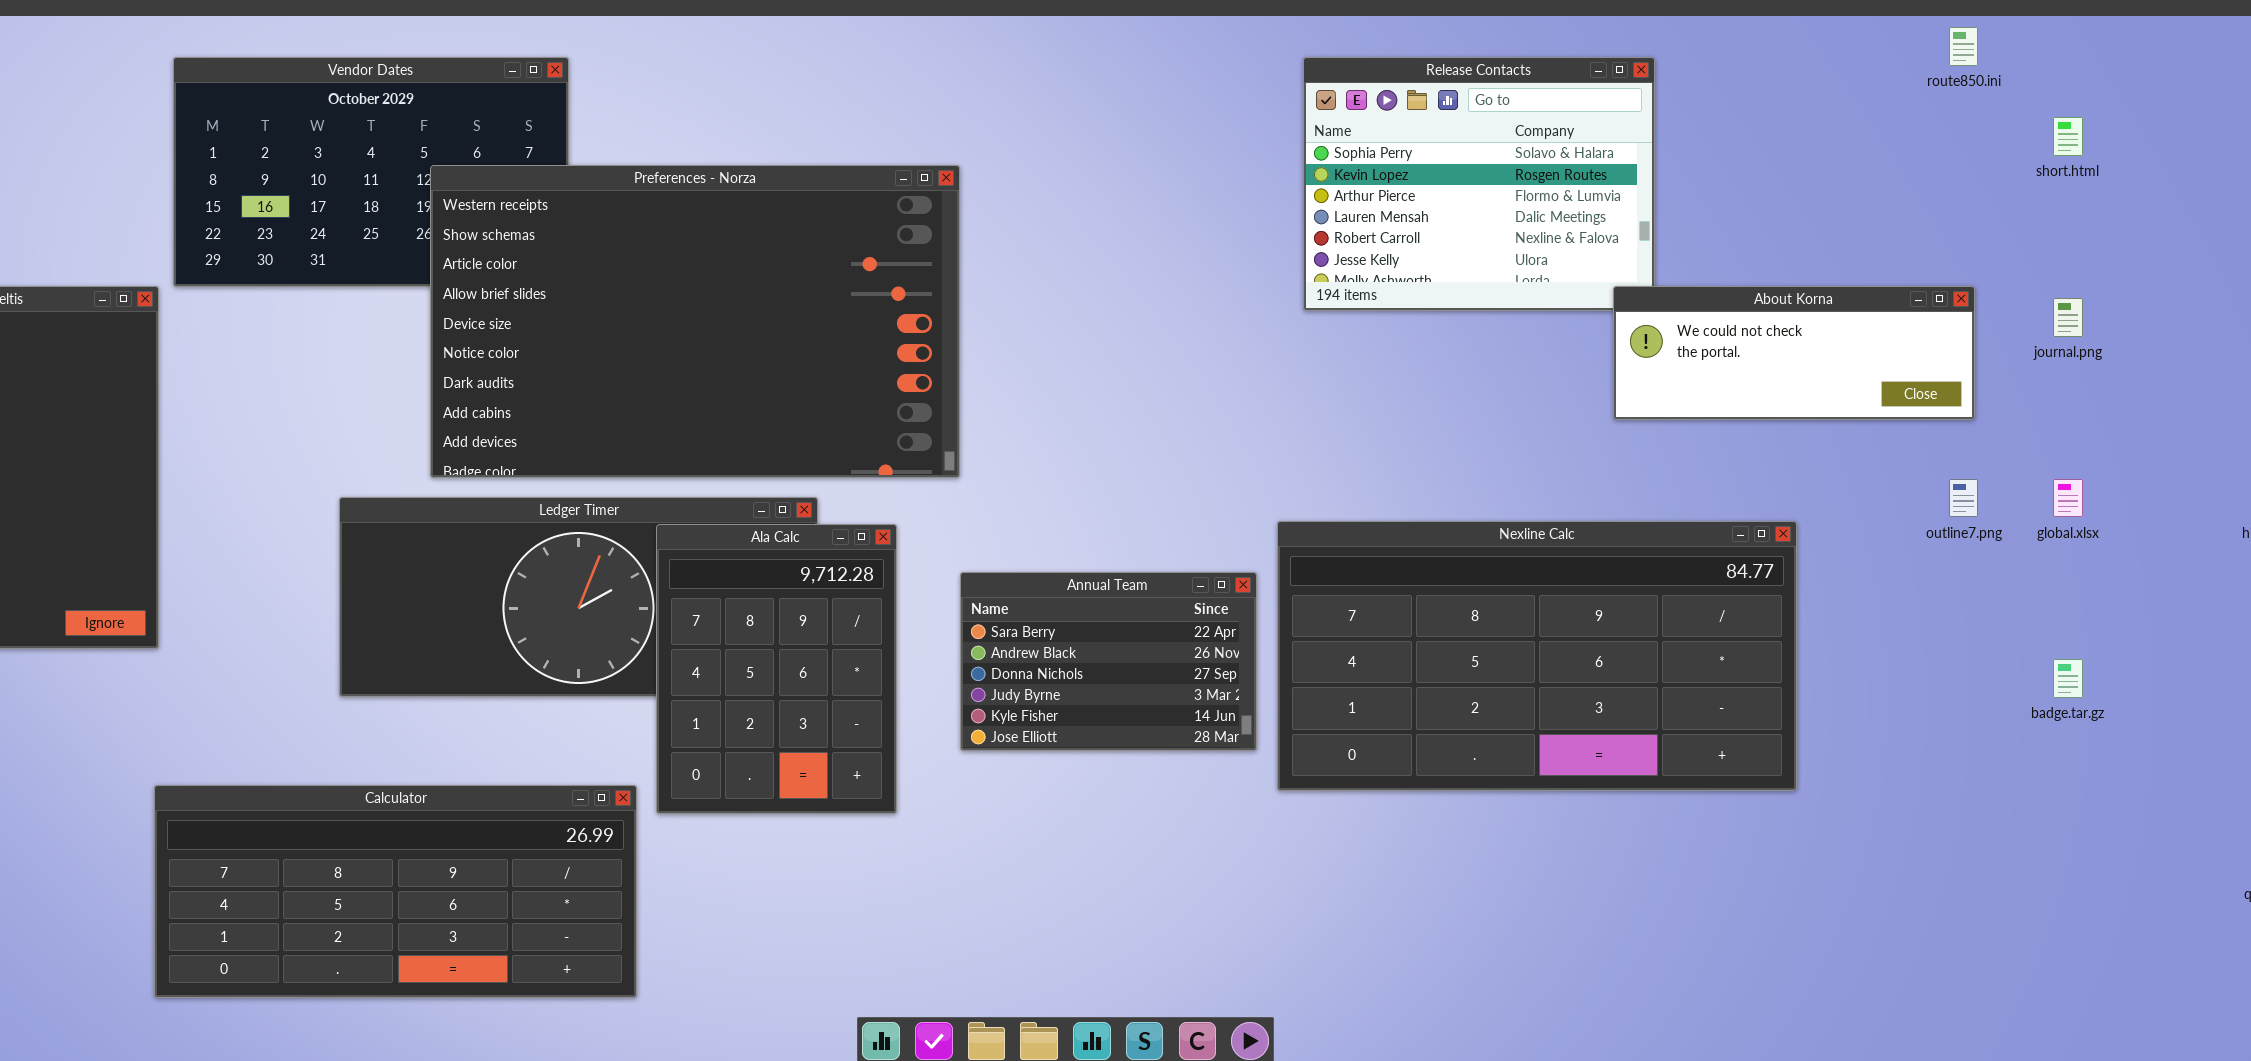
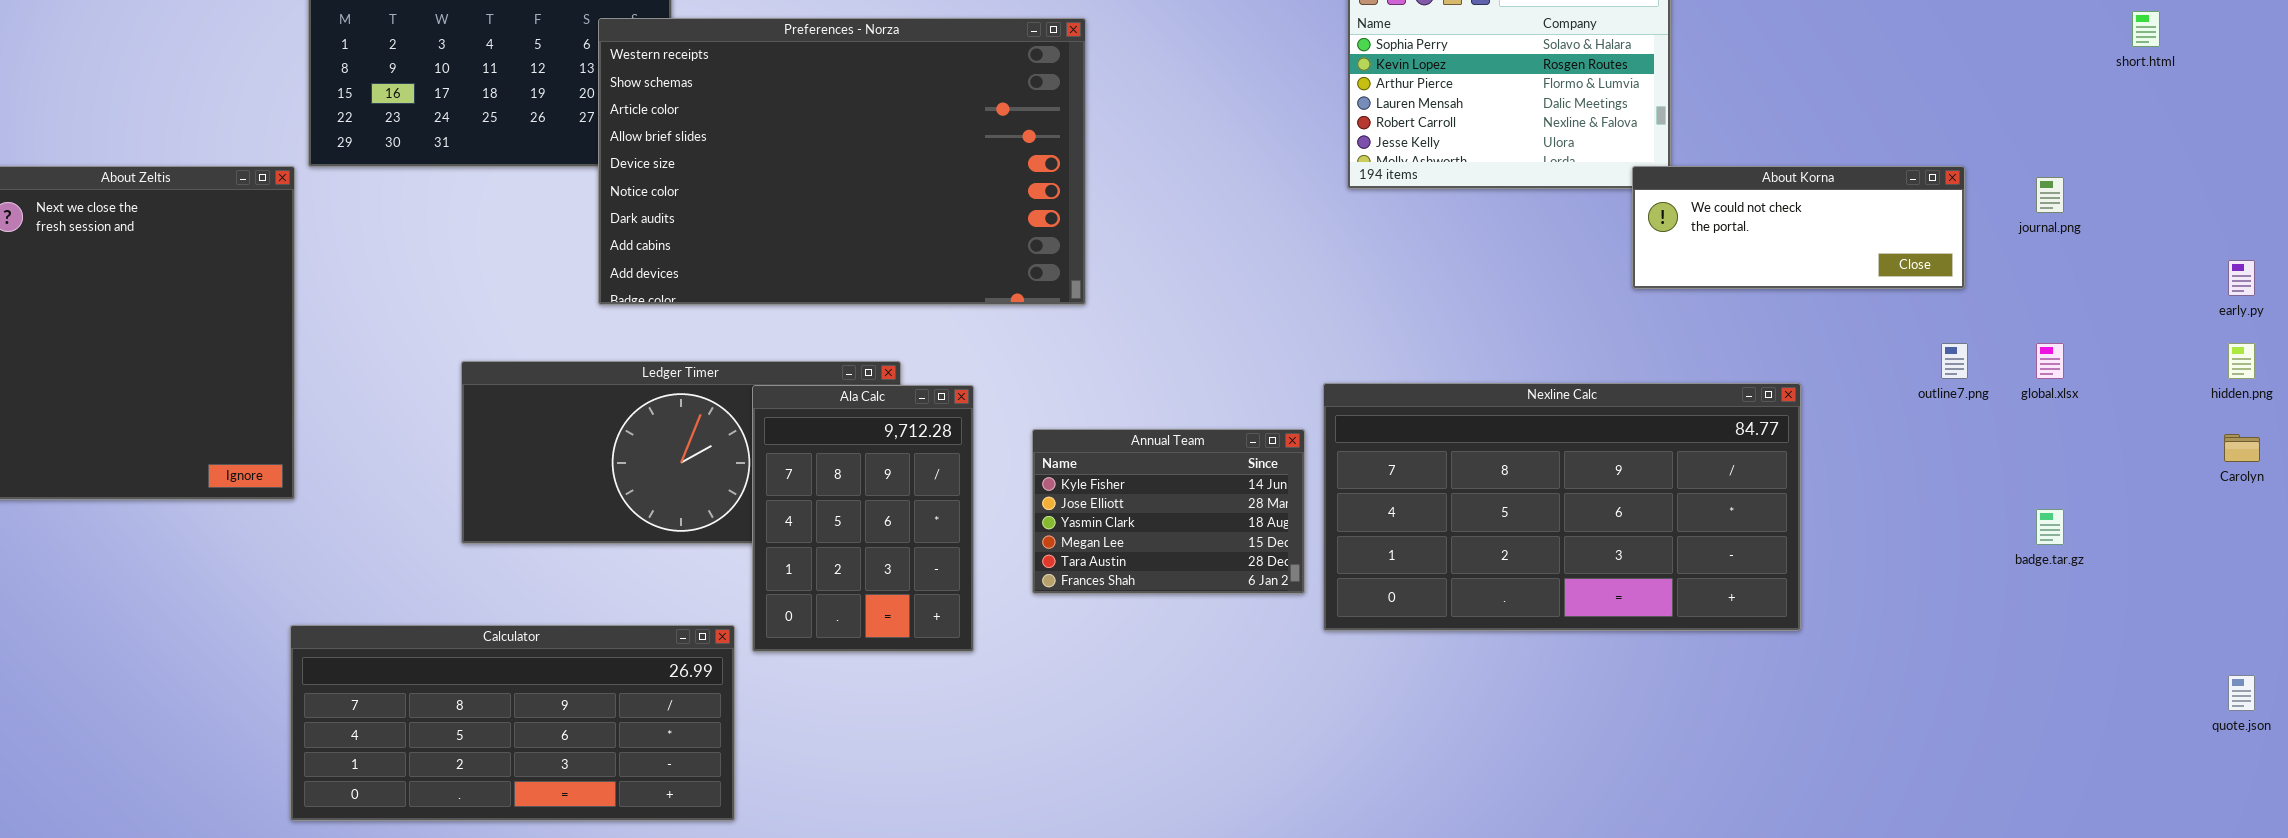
short.html: [2053,117,2083,156] -> [2132,11,2160,47], moved
Preferences - Norza: [430,165,960,478] -> [598,18,1086,305], moved
Annual Team: [960,572,1257,751] -> [1032,429,1305,594], scrolled down 4 rows

